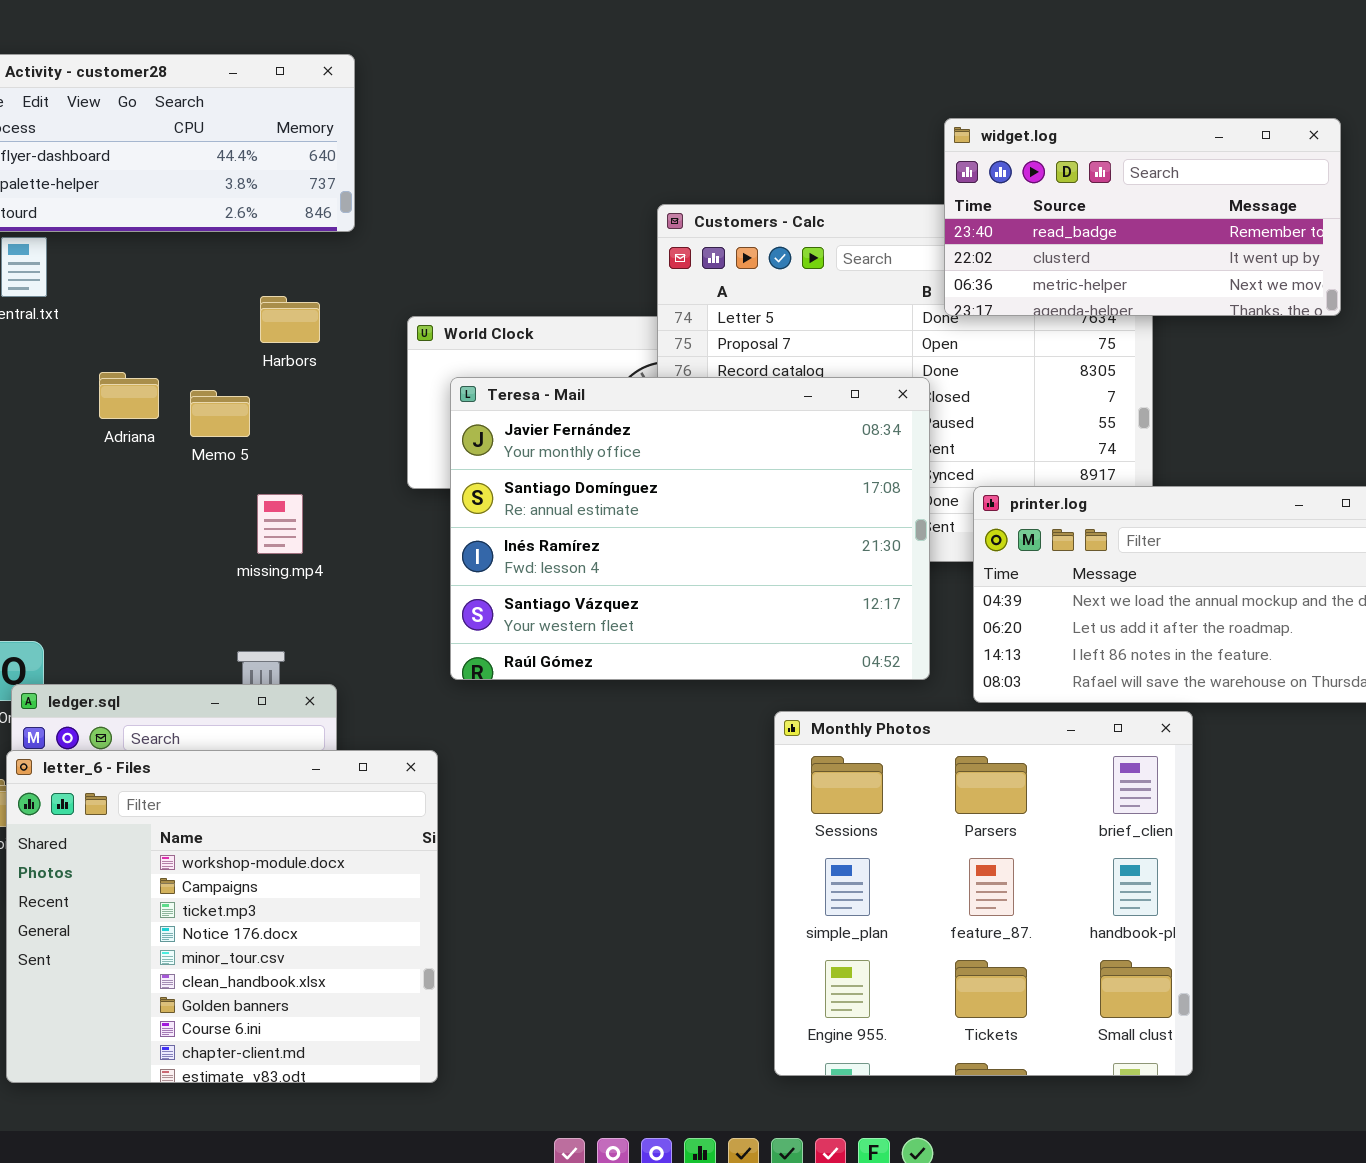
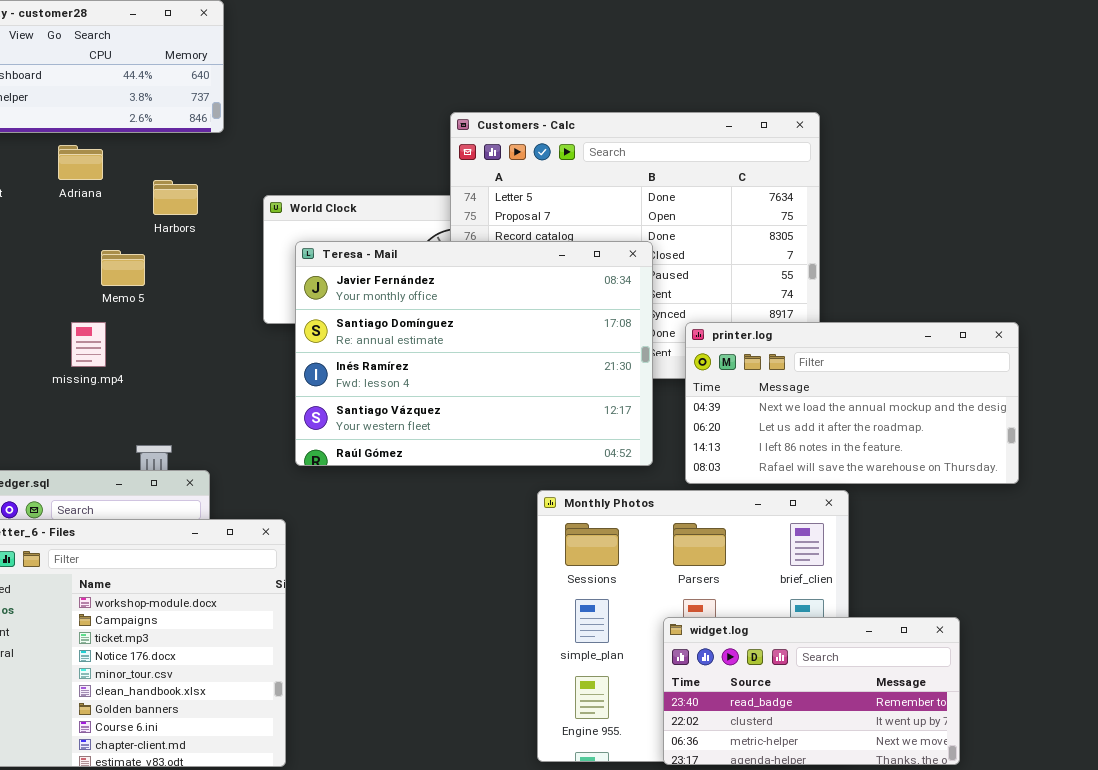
widget.log: [944,118,1341,316] -> [663,617,960,765], moved
Adriana: [99,372,159,419] -> [58,145,103,180], moved
missing.mp4: [257,494,303,554] -> [71,322,106,367], moved

